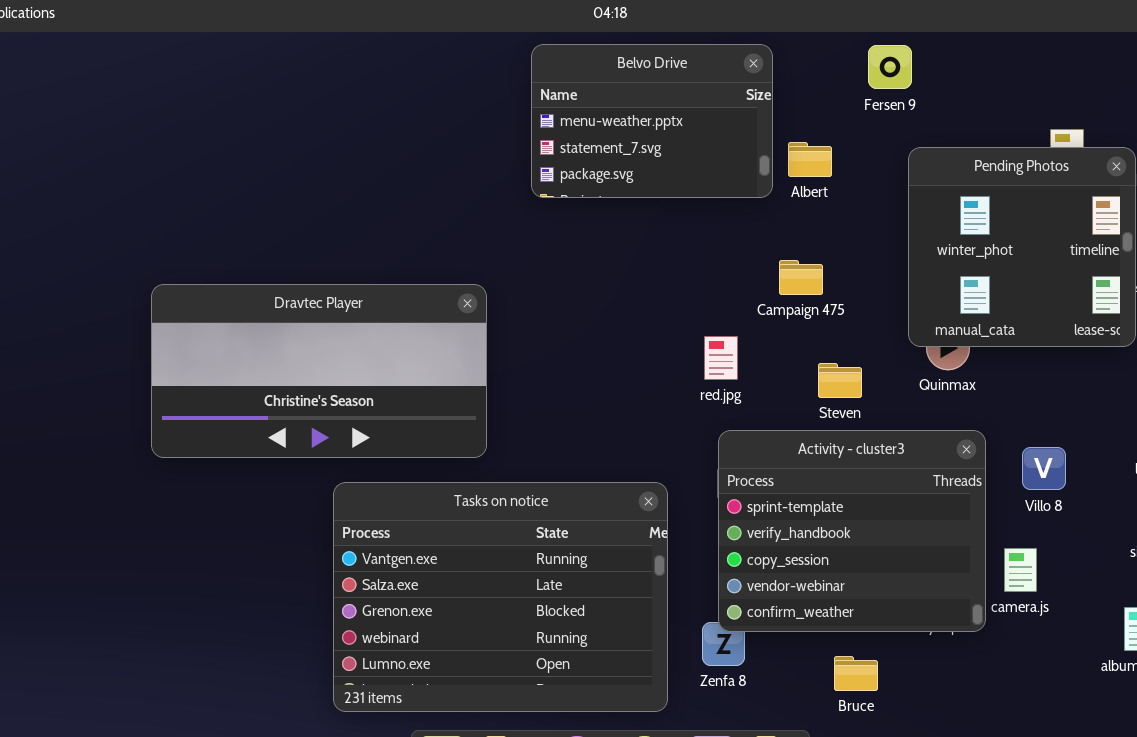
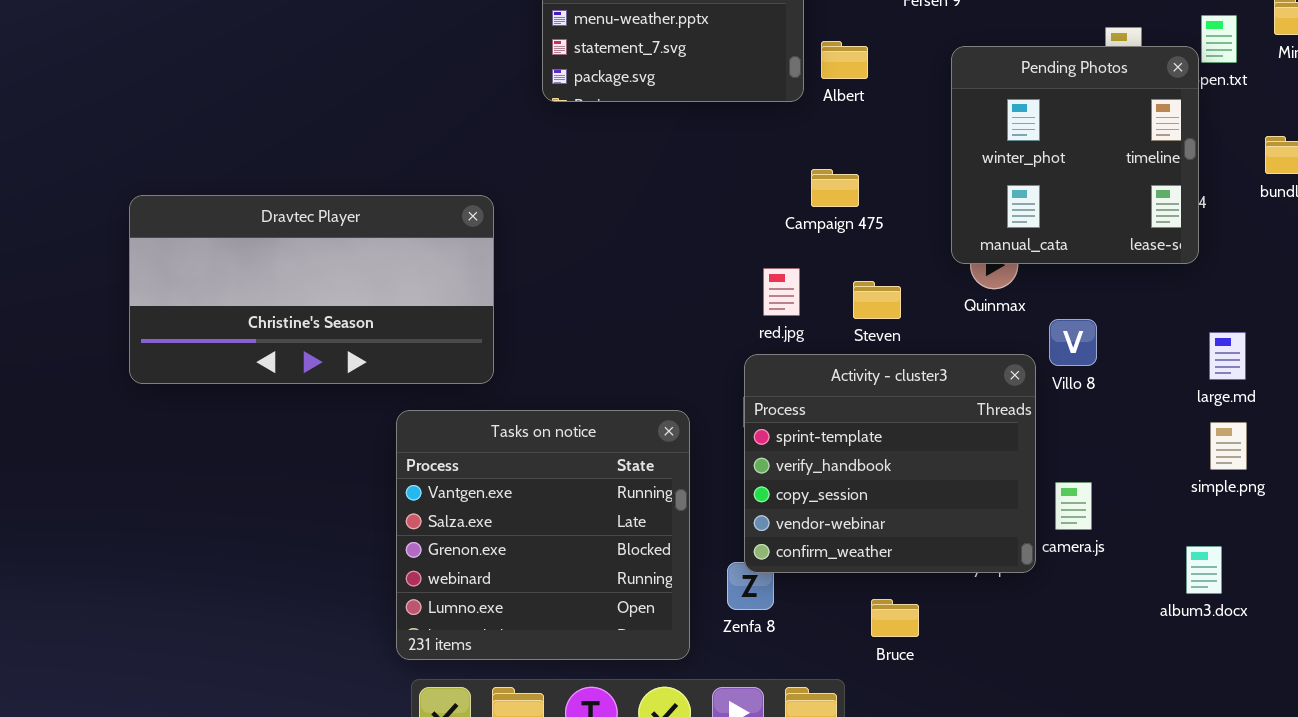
red.jpg: [704,336,738,380] -> [763,268,800,316], moved
Villo 8: [1022,447,1066,490] -> [1049,319,1097,366], moved
Tasks on notice: [333,482,668,712] -> [396,410,690,660], resized

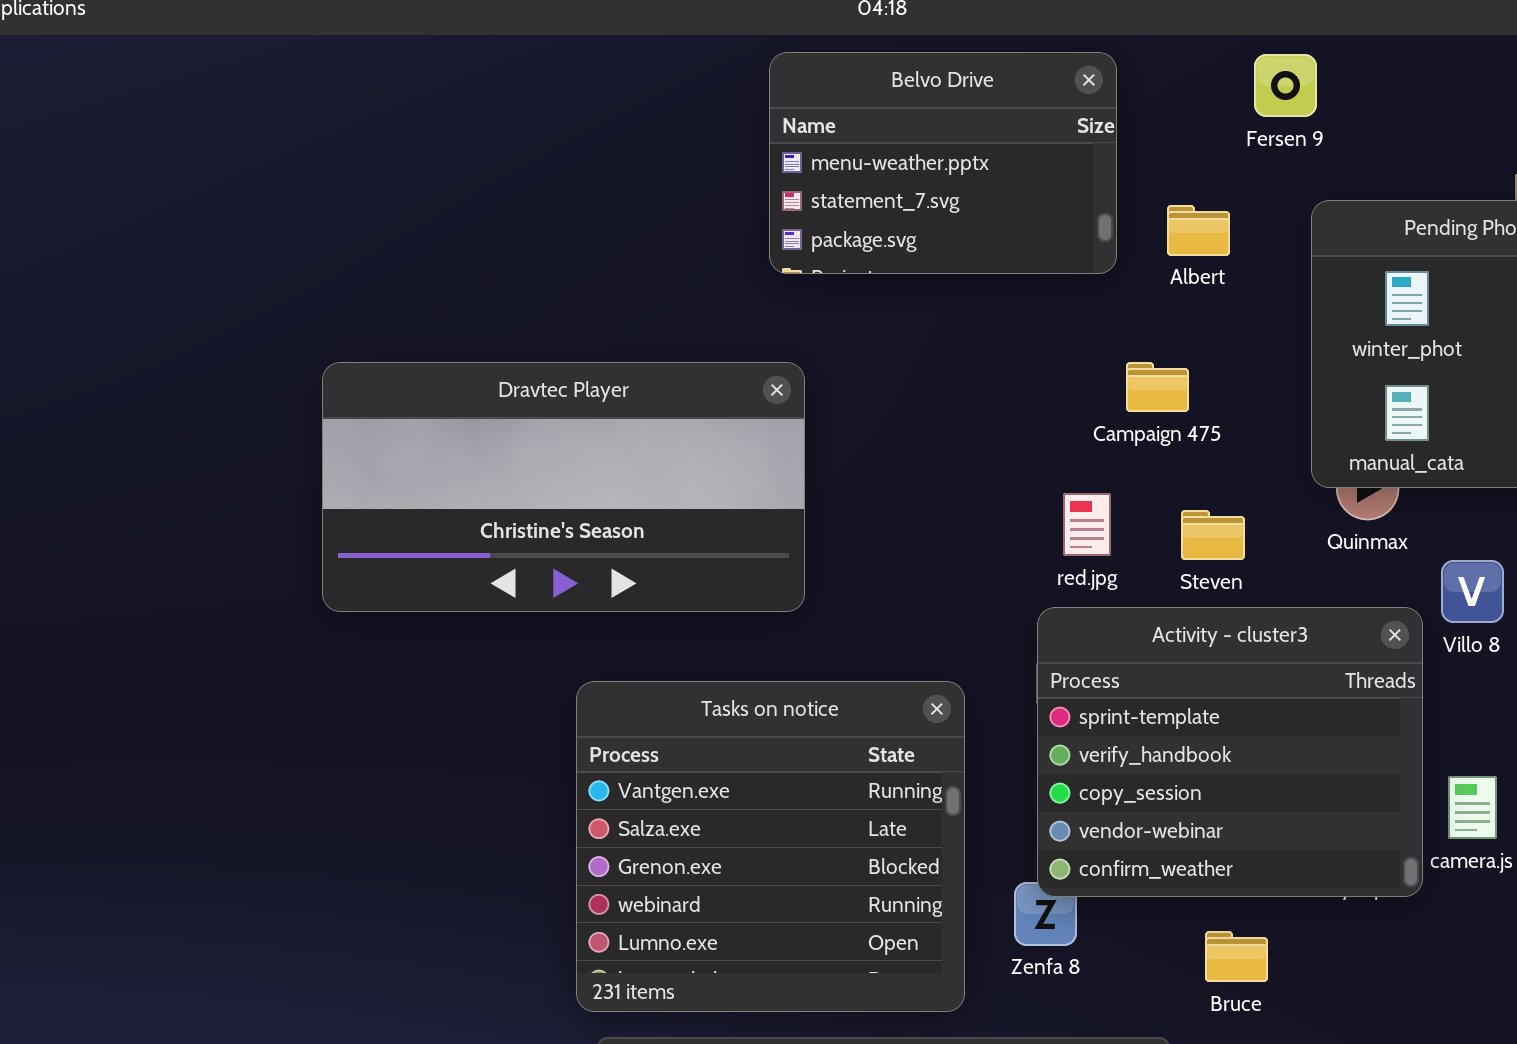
Albert: [821,41,868,79] -> [1167,205,1230,256], moved
Dravtec Player: [129,195,494,384] -> [322,362,805,612], moved

